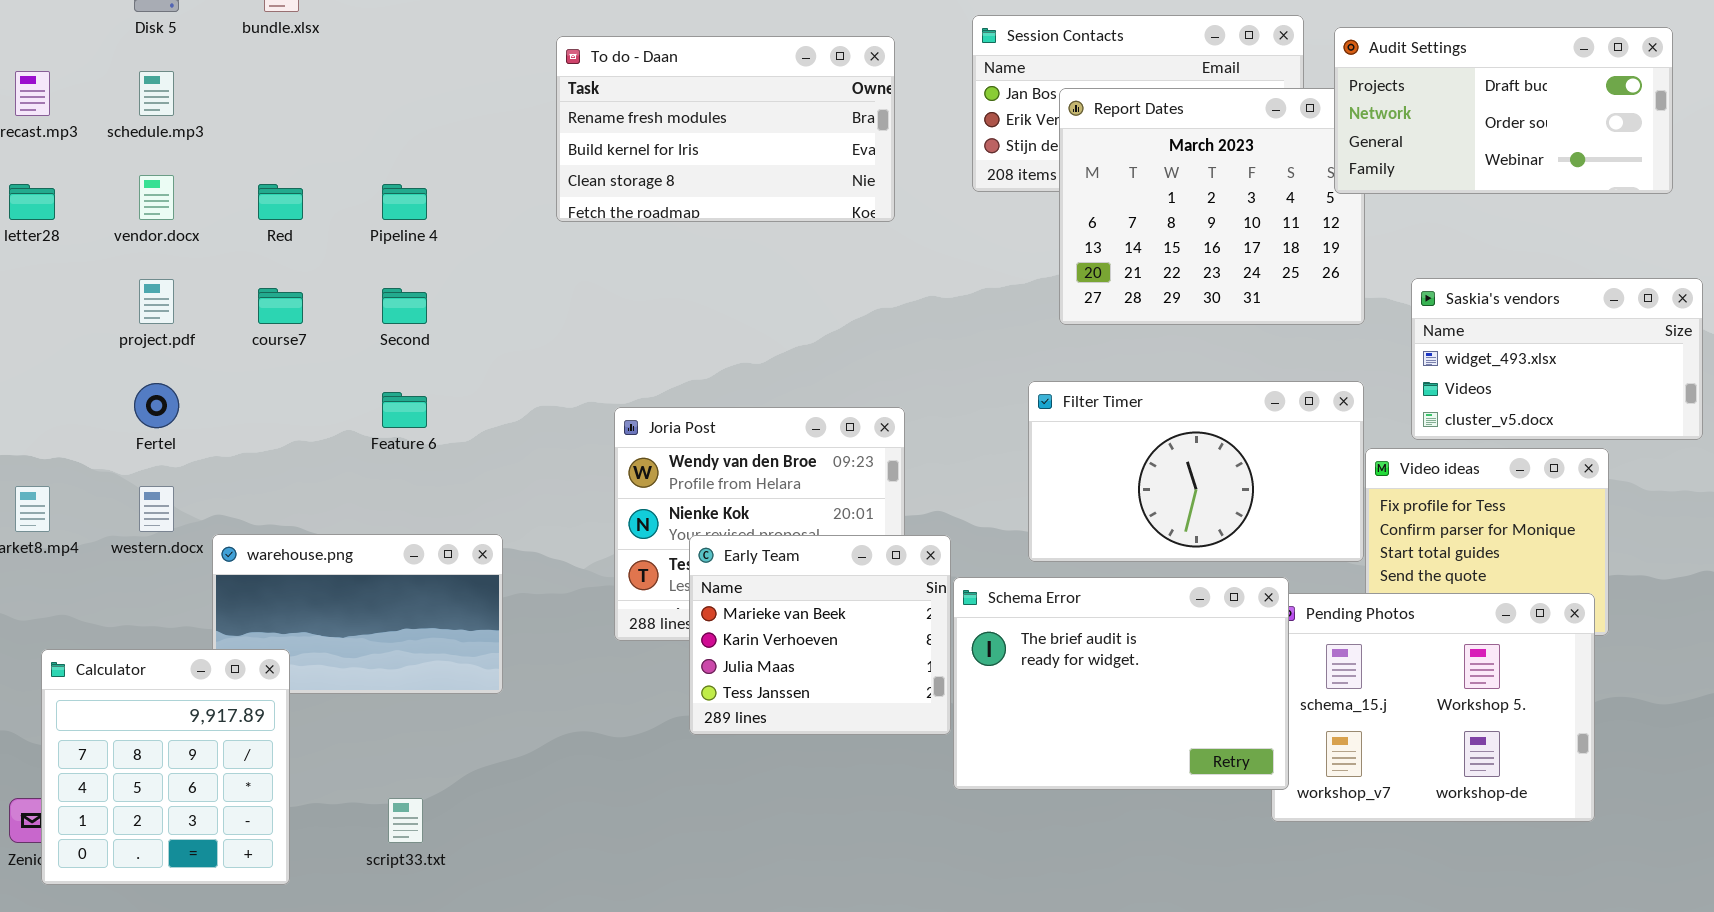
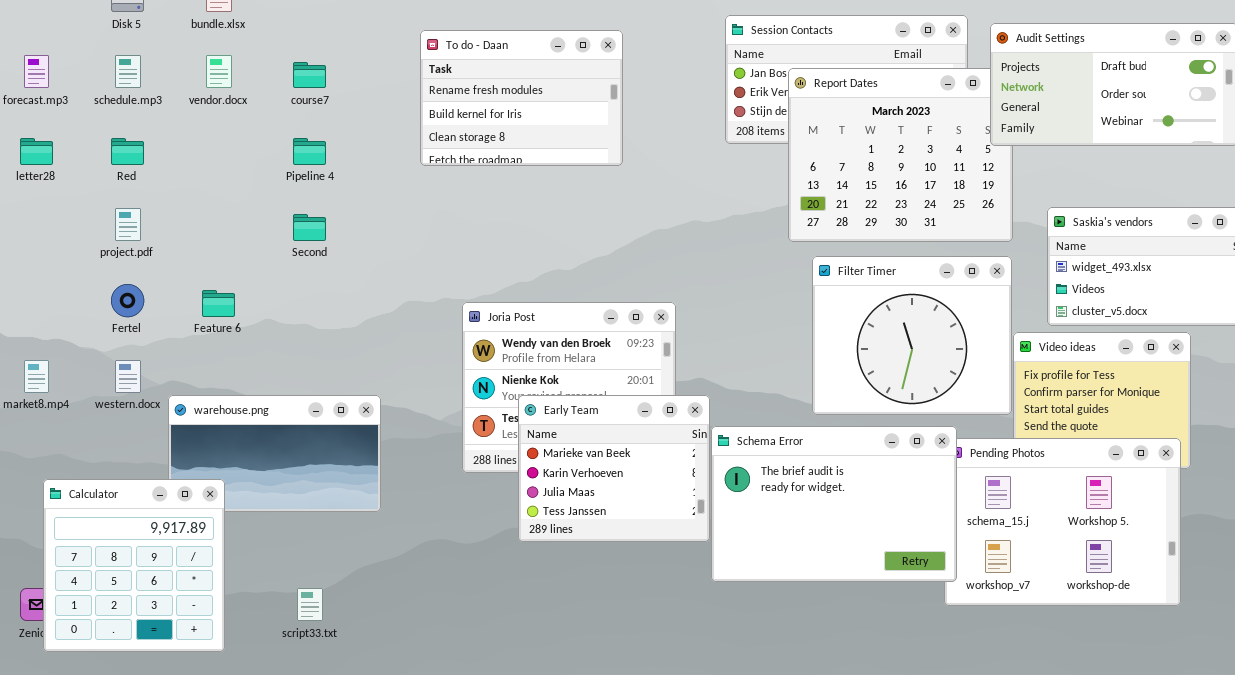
To do - Daan: [556,36,895,222] -> [420,30,623,166], resized
vendor.docx: [139,175,174,220] -> [206,55,232,88], moved
Red: [258,184,303,220] -> [111,138,144,165], moved
course7: [258,288,303,324] -> [293,62,326,88], moved
Filter Timer: [1028,381,1364,562] -> [812,256,1012,415], resized
Feature 6: [382,392,427,428] -> [202,290,235,317], moved

